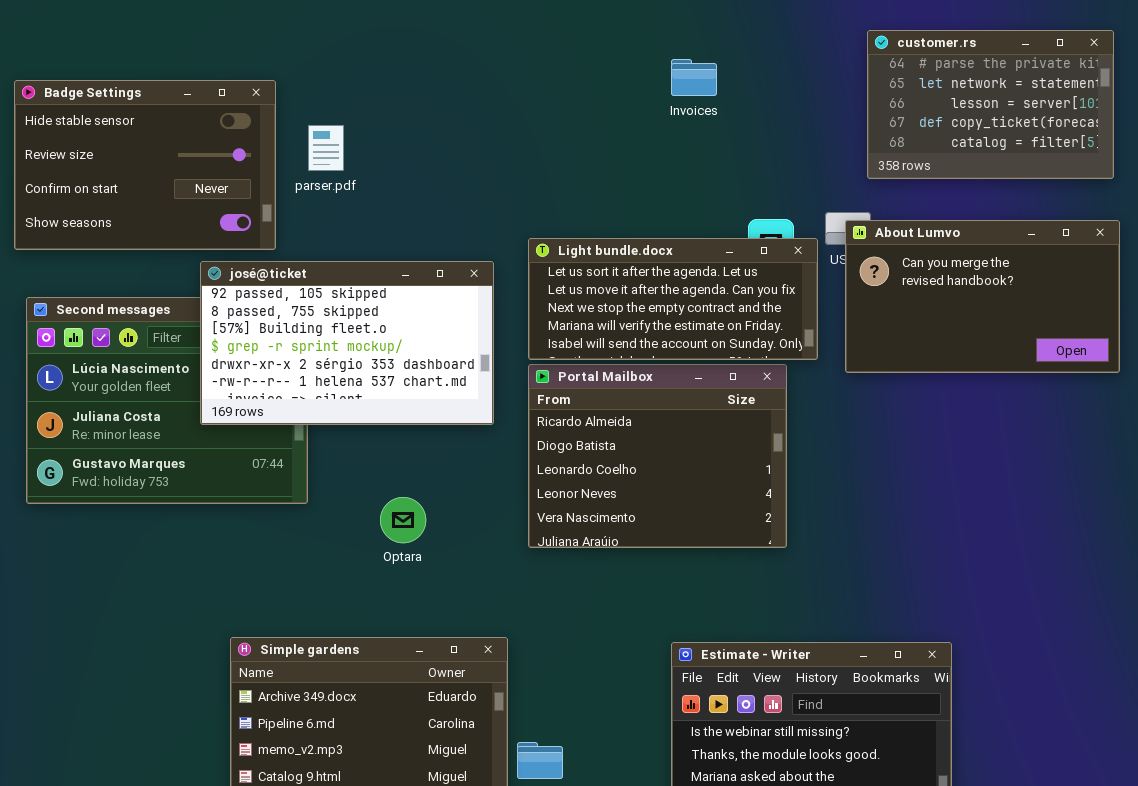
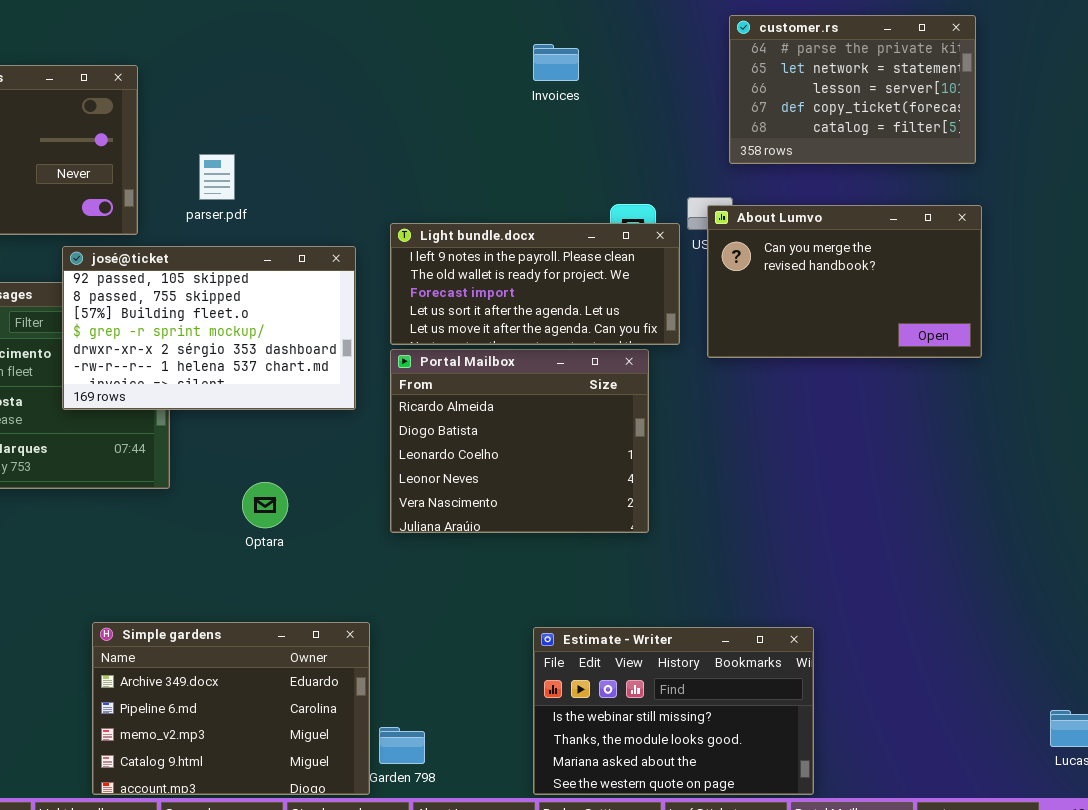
parser.pdf: [308,125,344,171] -> [199,154,235,200], moved
Light bundle.docx: [528,238,818,360] -> [390,223,680,345], scrolled up 3 rows

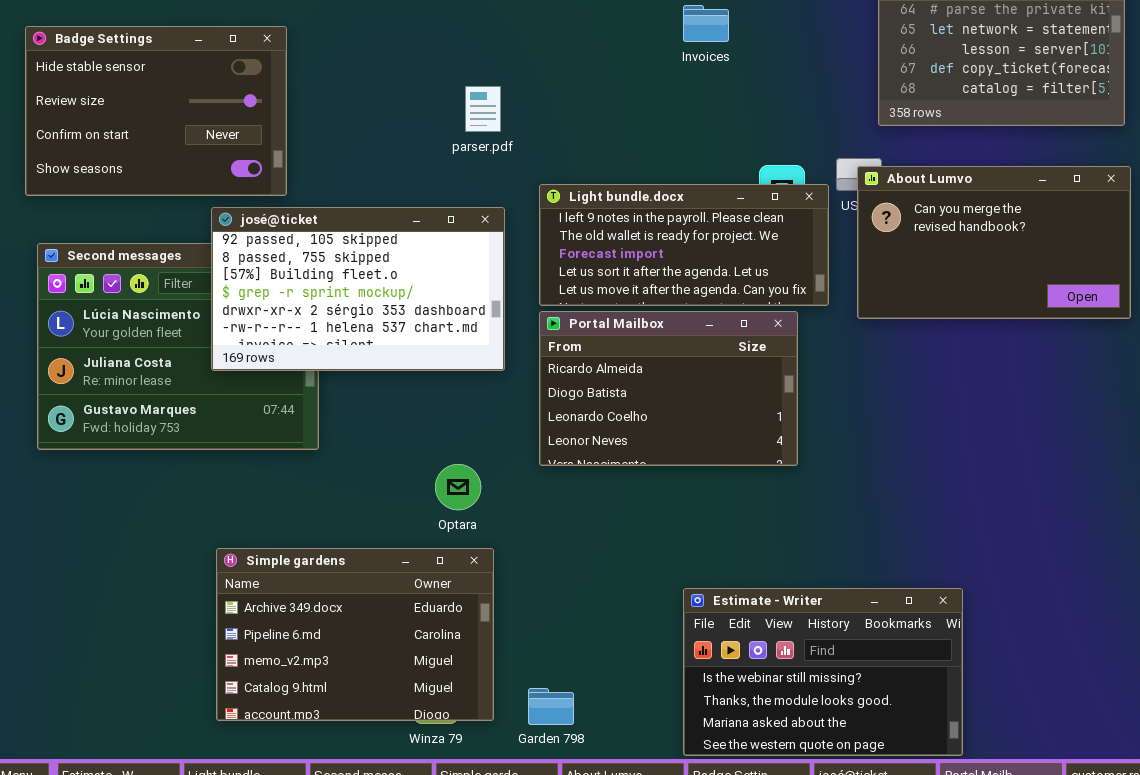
parser.pdf: [199,154,235,200] -> [465,86,501,132], moved
Portal Mailbox: [390,349,649,533] -> [539,311,798,466], resized
Optara: [242,482,288,528] -> [435,464,481,510], moved
Simple gardens: [92,622,370,795] -> [216,548,494,721], moved

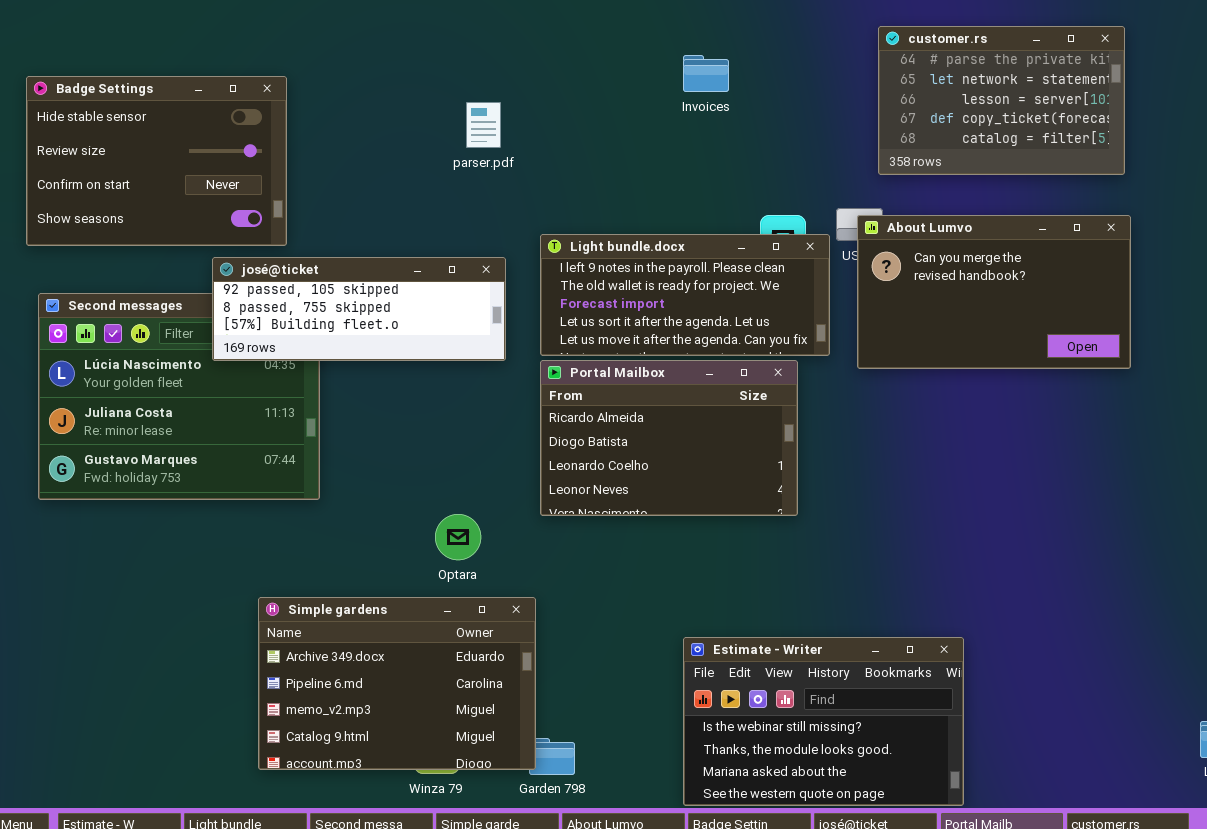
parser.pdf: [465,86,501,132] -> [466,102,501,148], moved
josé@ticket: [211,207,505,371] -> [212,257,506,361], resized
Simple gardens: [216,548,494,721] -> [258,597,536,770], moved

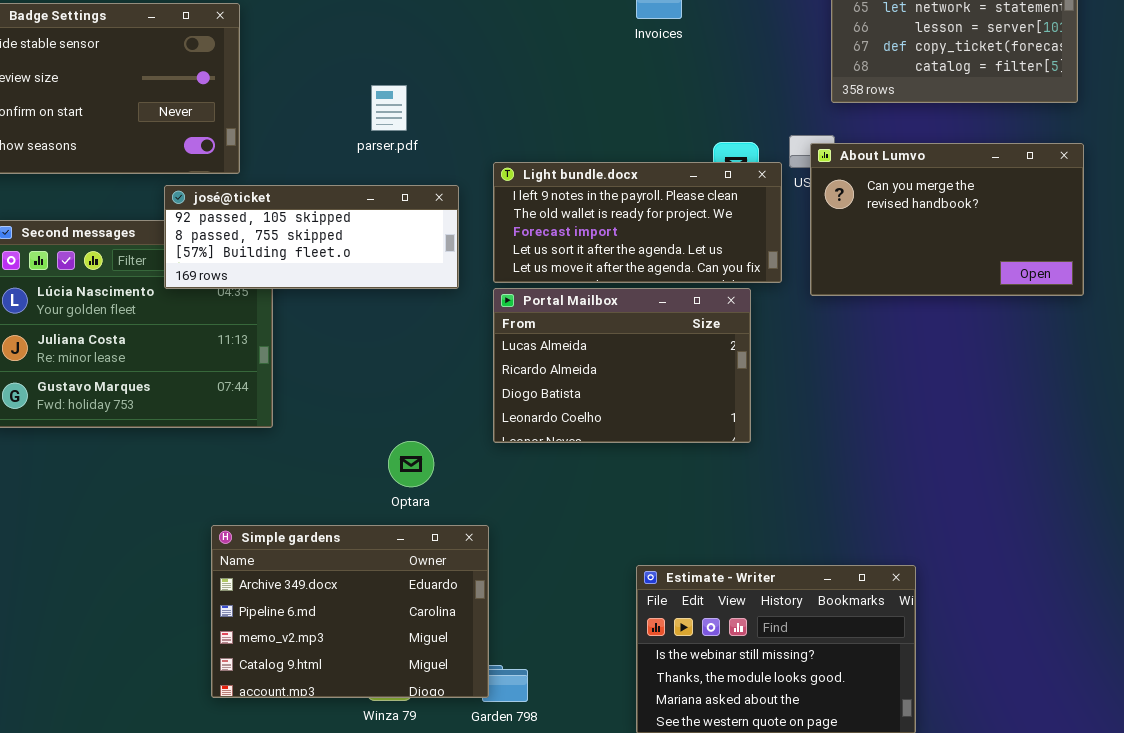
parser.pdf: [466,102,501,148] -> [371,85,407,131], moved
Portal Mailbox: [540,360,798,516] -> [493,288,751,443], scrolled up 1 row

